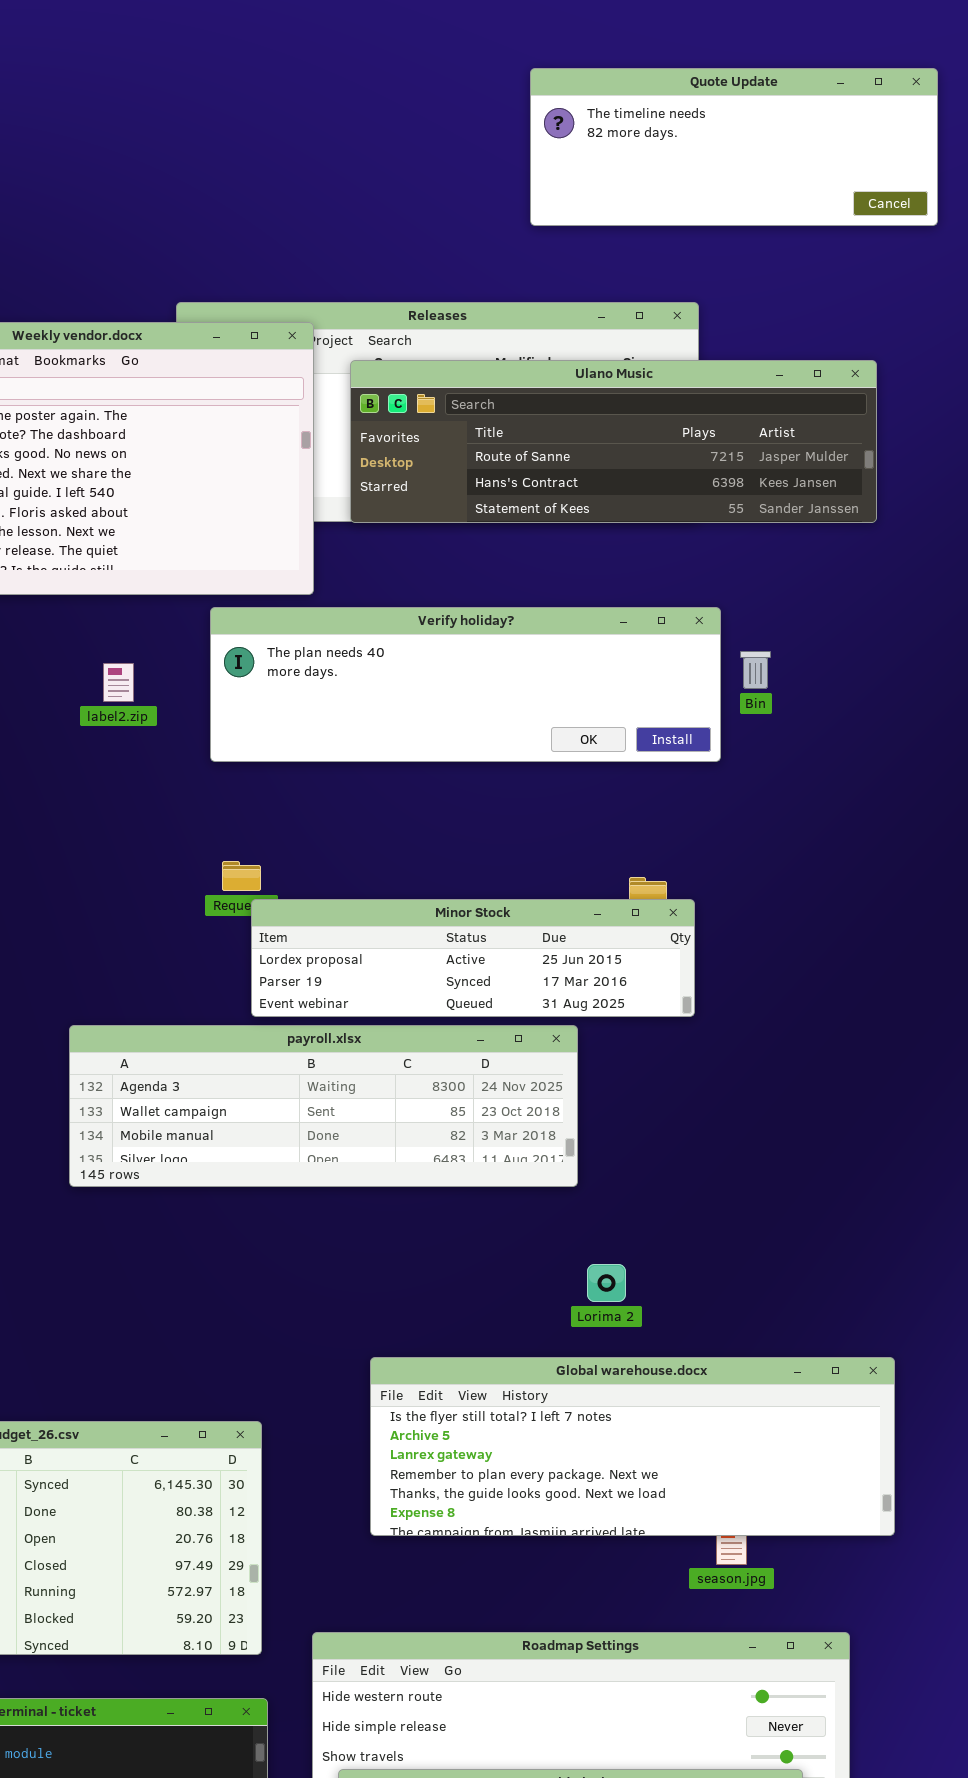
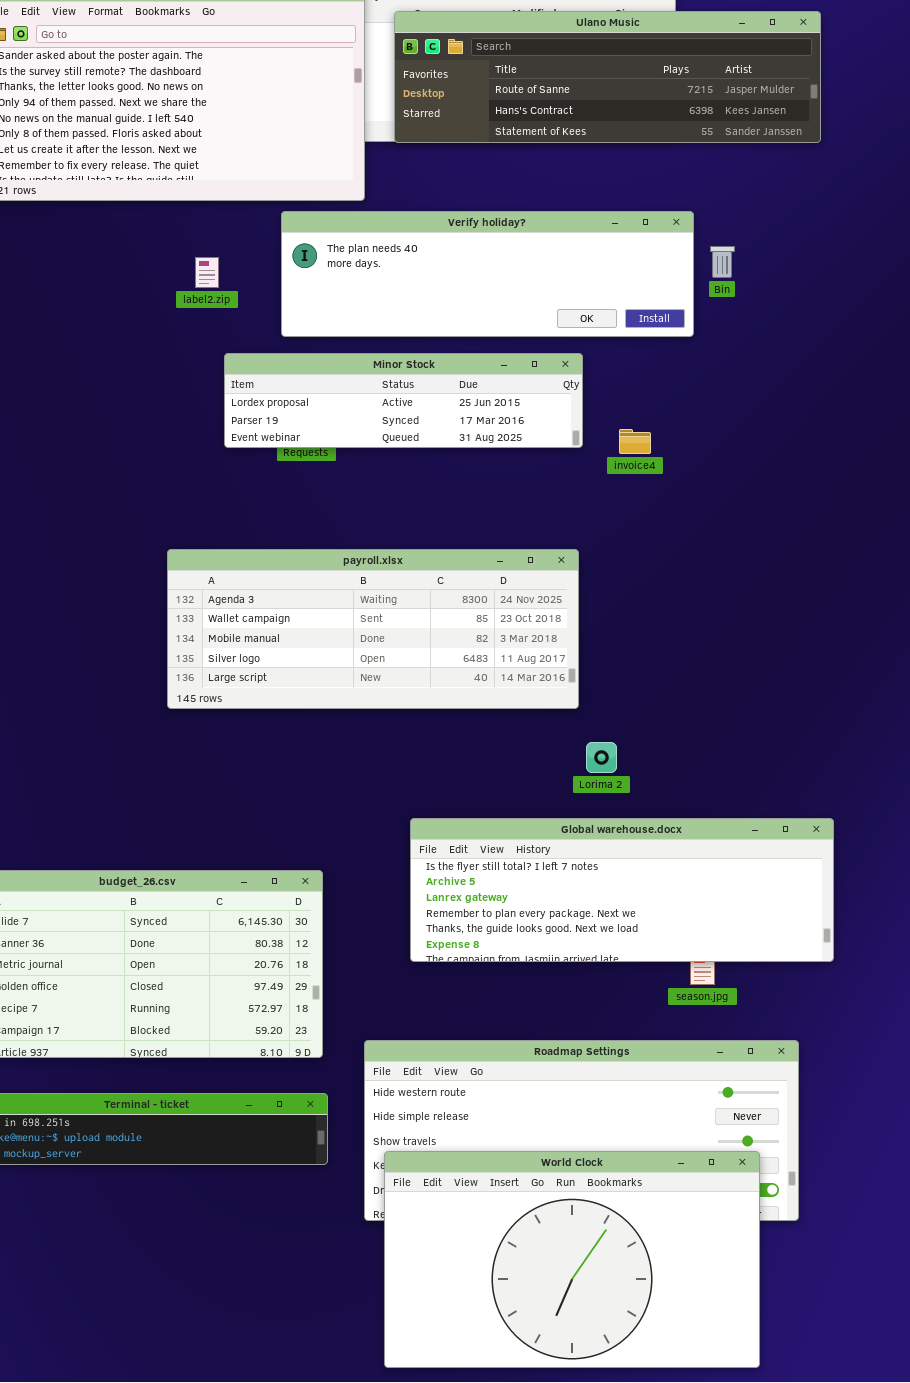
Minor Stock: [251,899,695,1017] -> [224,353,583,448], moved
payroll.xlsx: [69,1025,578,1187] -> [167,549,579,709], resized

